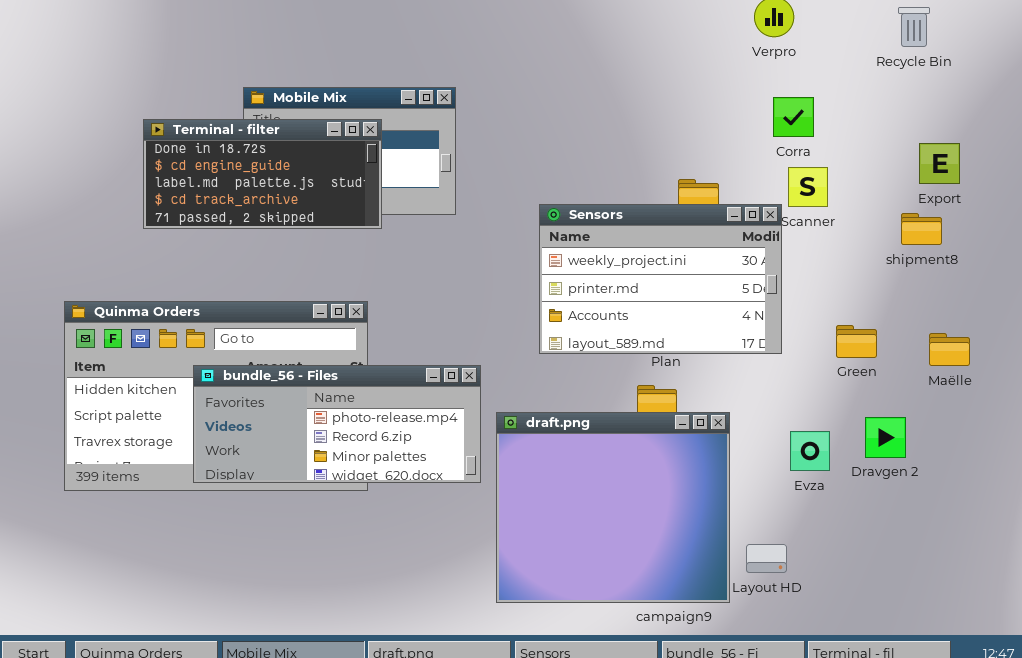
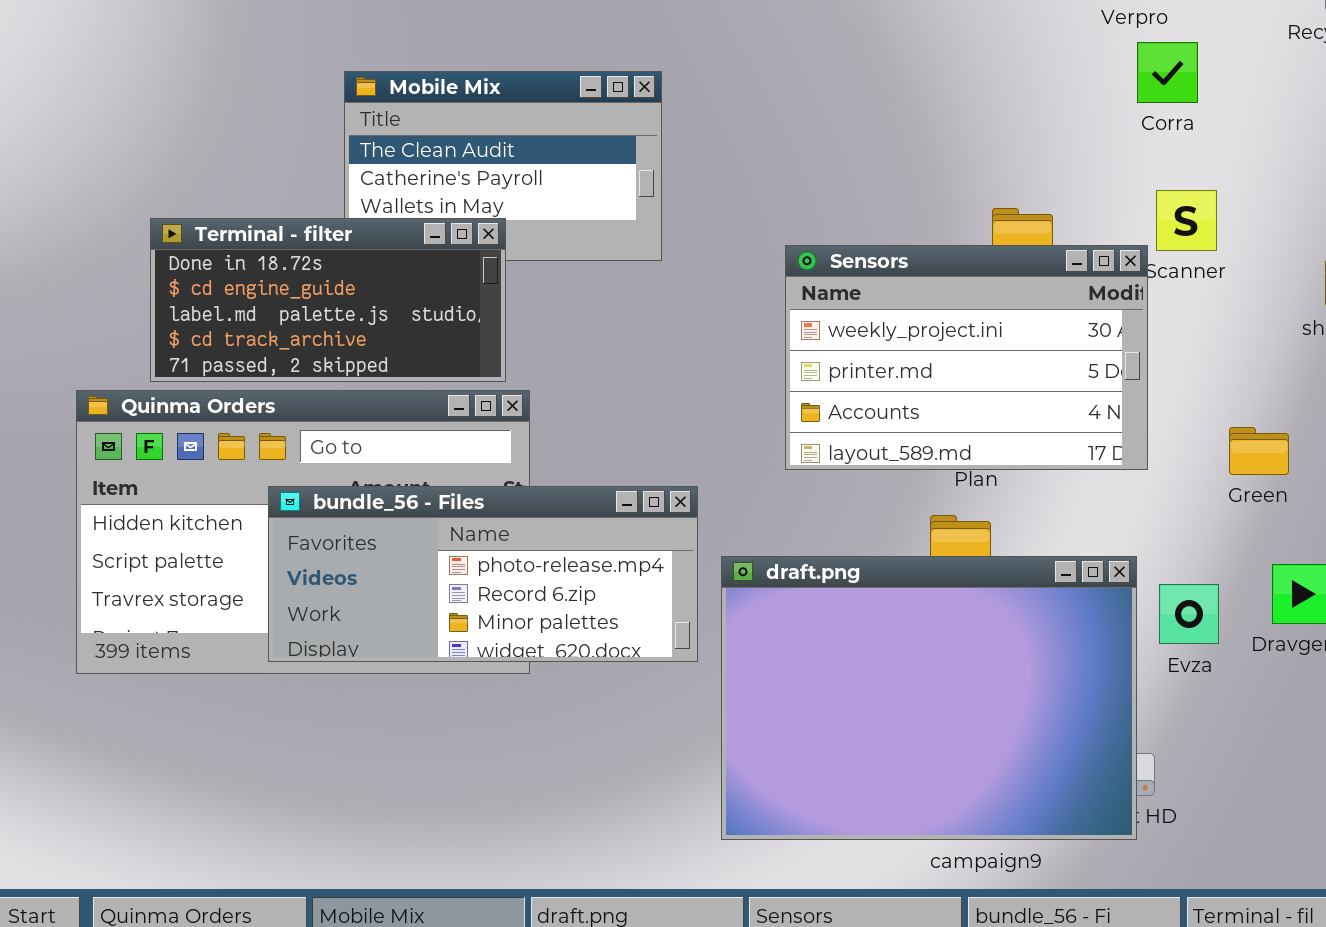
Corra: [773,97,814,137] -> [1137,42,1198,103], moved
Terminal - filter: [143,119,382,229] -> [150,218,506,382], moved
draft.png: [496,412,730,603] -> [721,556,1137,840], resized

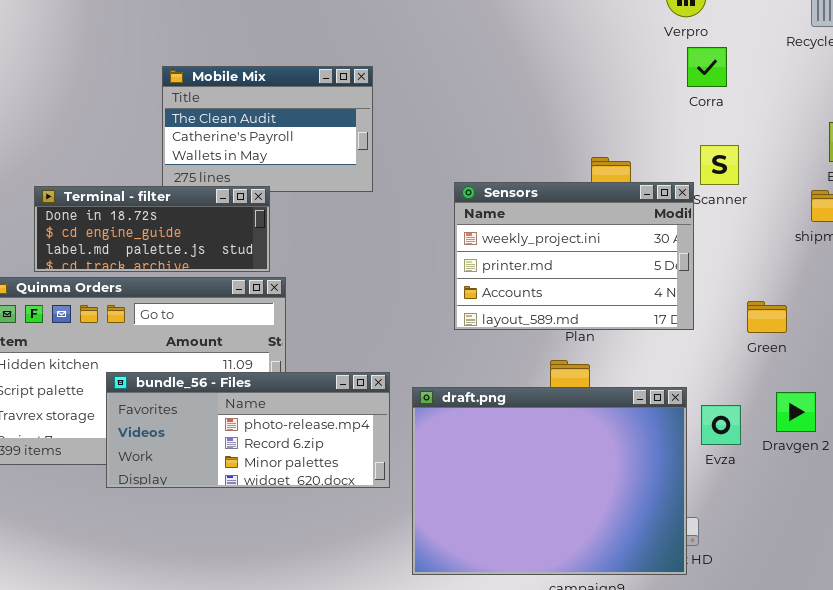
Terminal - filter: [150,218,506,382] -> [34,186,270,272], resized
bundle_56 - Files: [268,486,698,662] -> [106,372,390,488], moved

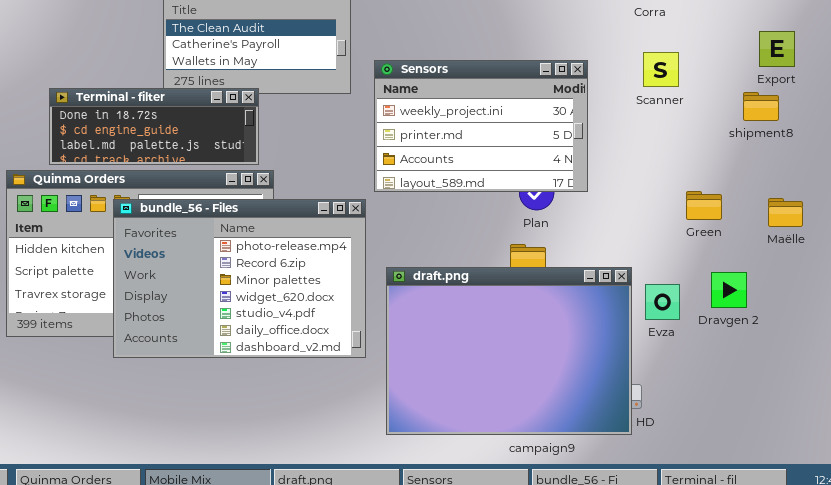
Sensors: [454,182,694,330] -> [374,60,588,192], moved
bundle_56 - Files: [106,372,390,488] -> [113,199,366,358], resized

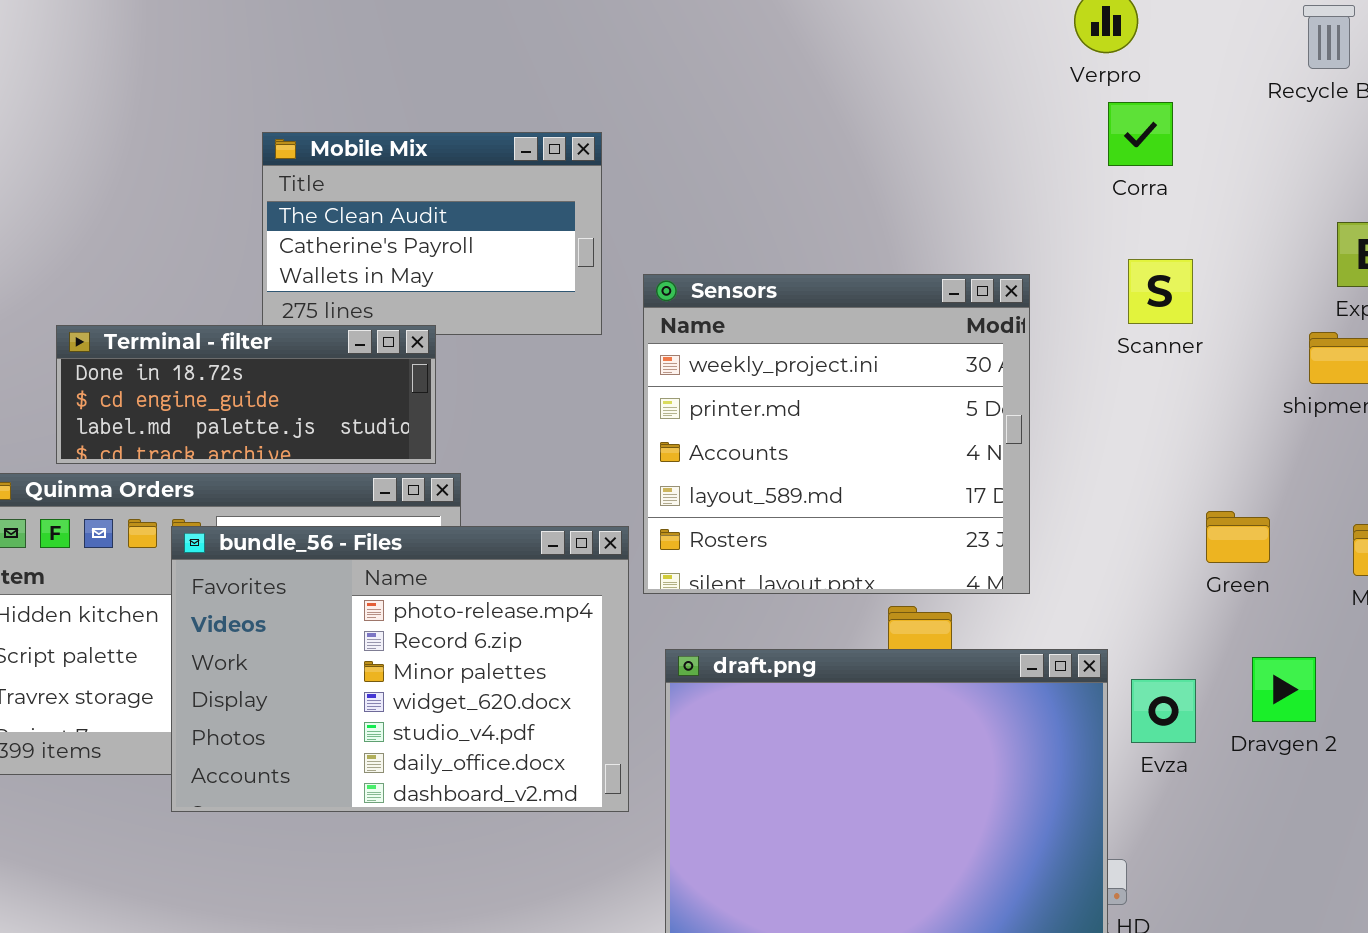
Sensors: [374,60,588,192] -> [643,274,1030,594], resized

